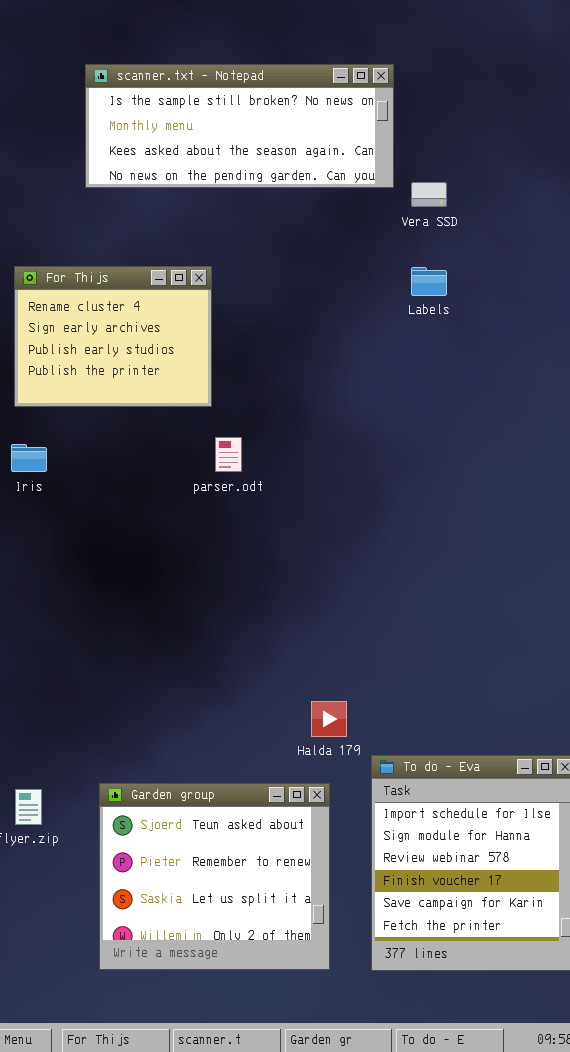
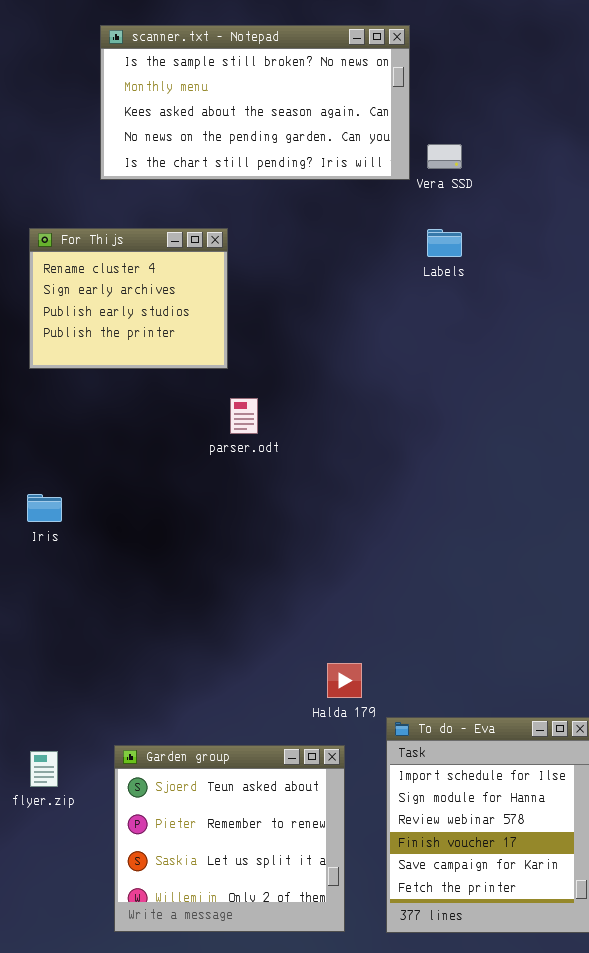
scanner.txt - Notepad: [85,64,394,188] -> [100,25,410,180], resized
Iris: [11,444,47,472] -> [27,494,62,522], moved

